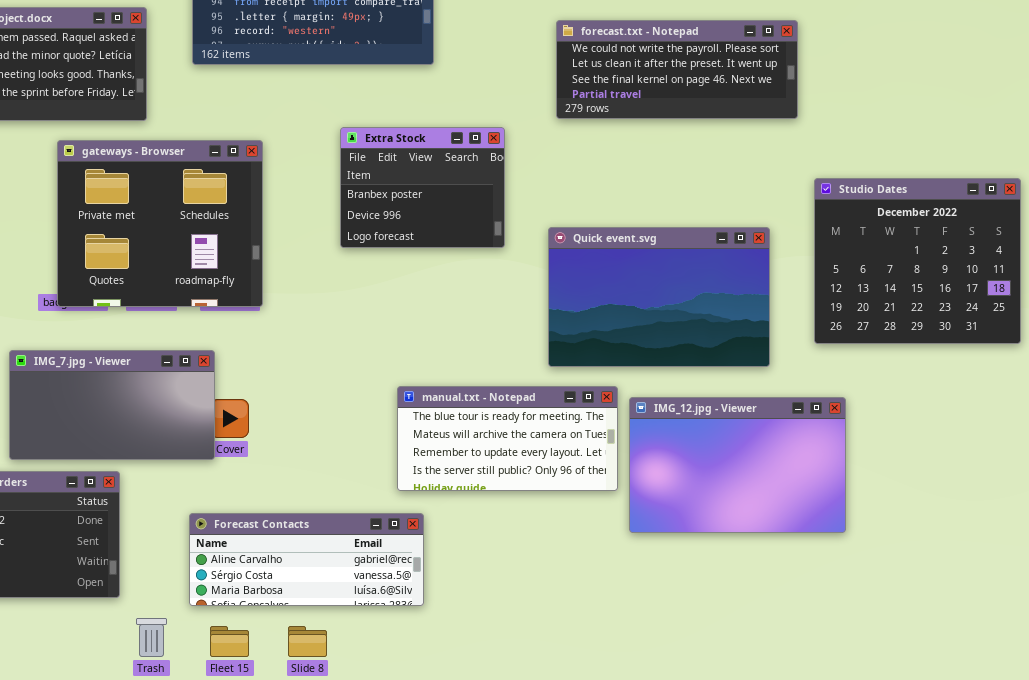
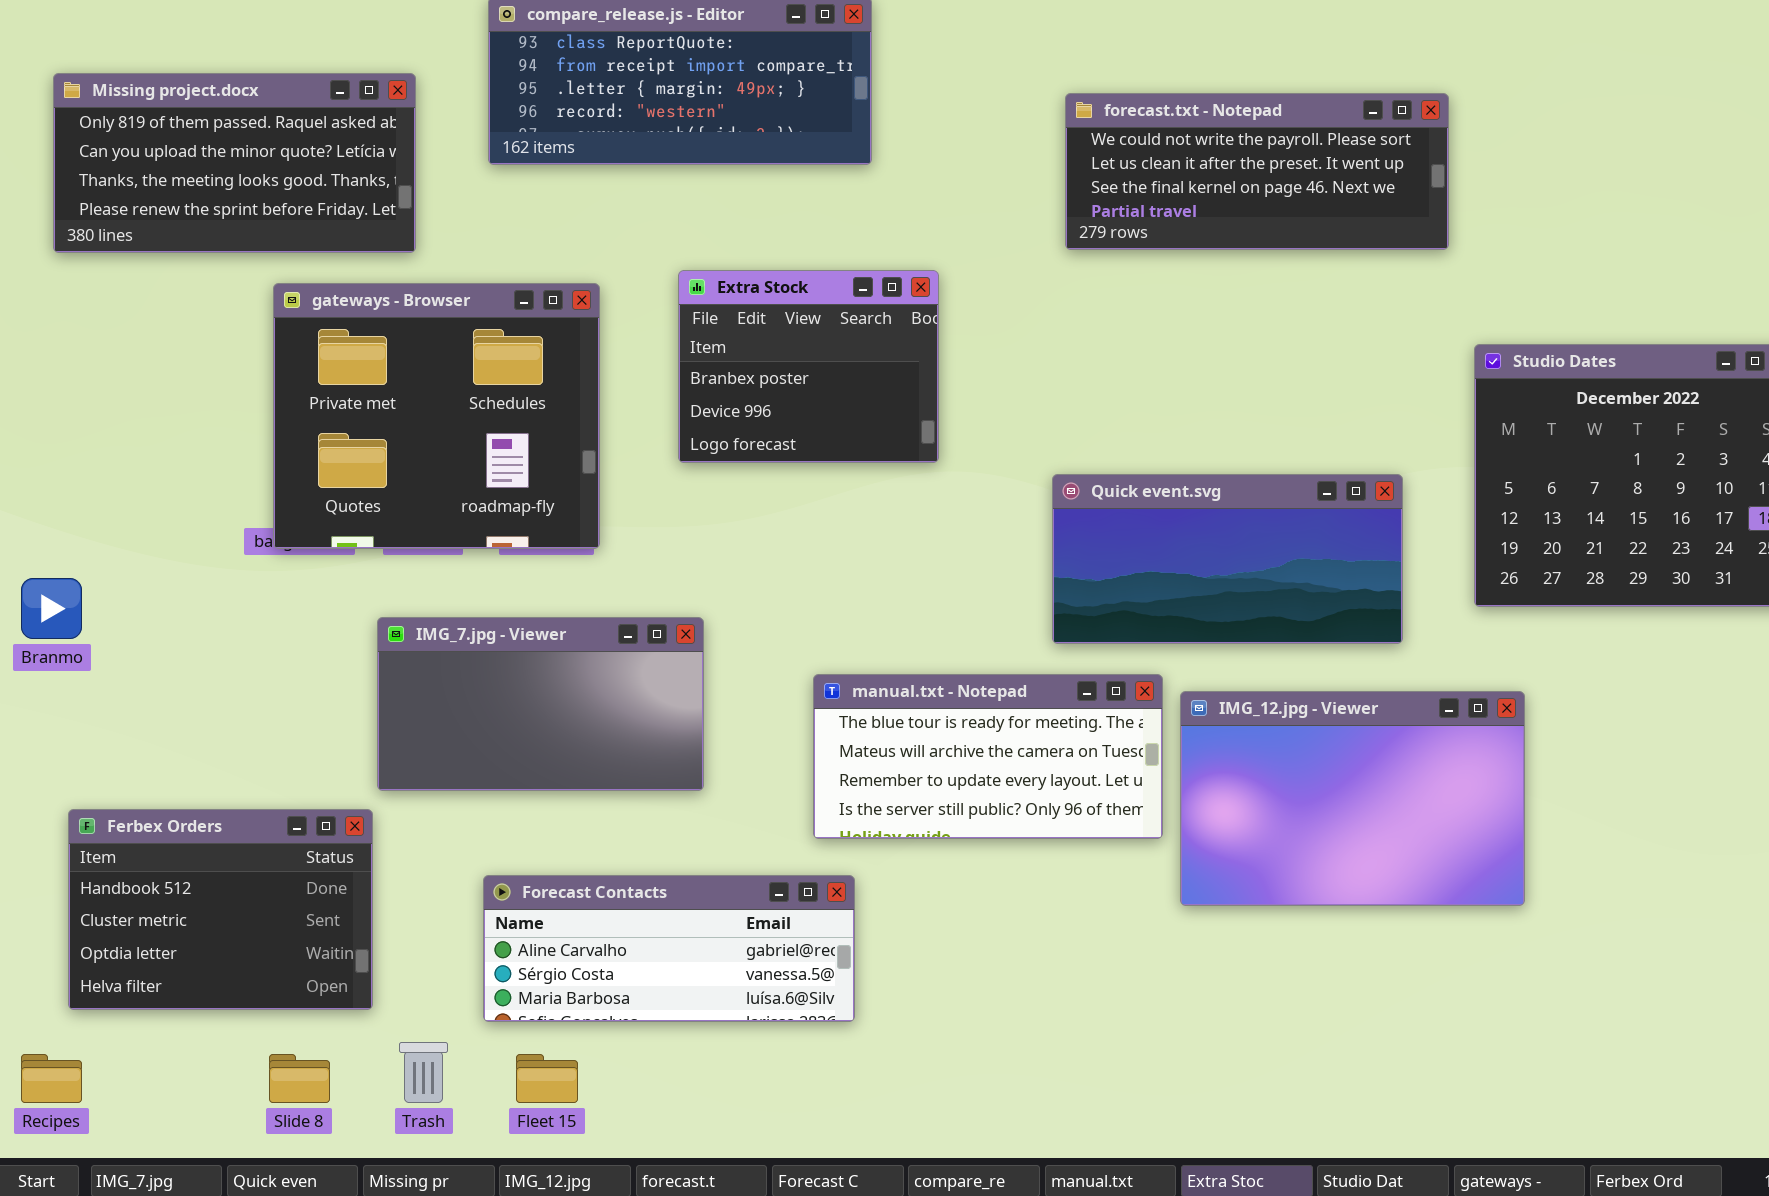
Extra Stock: [340,127,505,248] -> [678,270,939,463], moved
Quick event.svg: [548,227,770,367] -> [1052,474,1403,644], resized
IMG_7.jpg - Viewer: [9,350,215,460] -> [377,617,704,791], moved
Slide 8: [288,626,327,657] -> [269,1054,330,1103], moved

